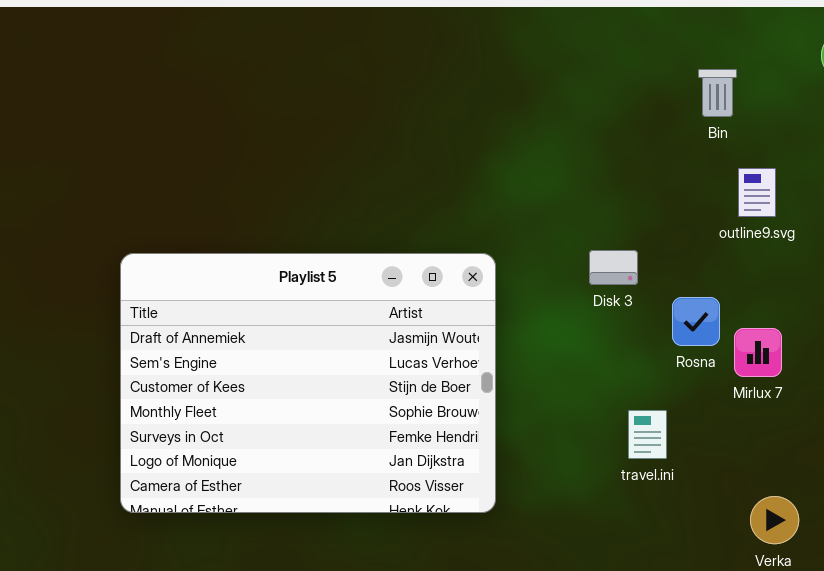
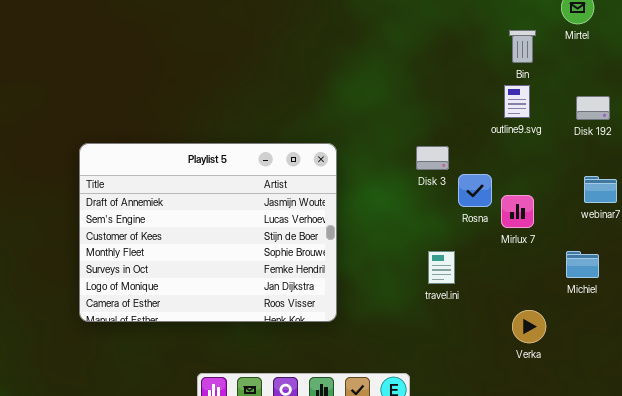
Bin: [698,69,737,117] -> [509,30,536,63], moved
Disk 3: [589,250,638,285] -> [416,146,449,170], moved

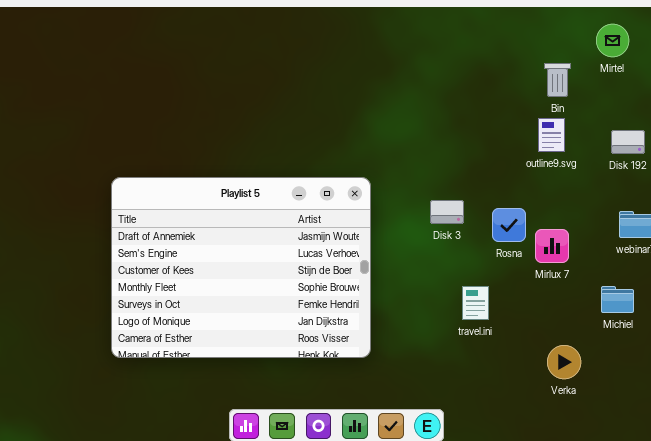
Disk 3: [416,146,449,170] -> [430,200,464,224], moved

